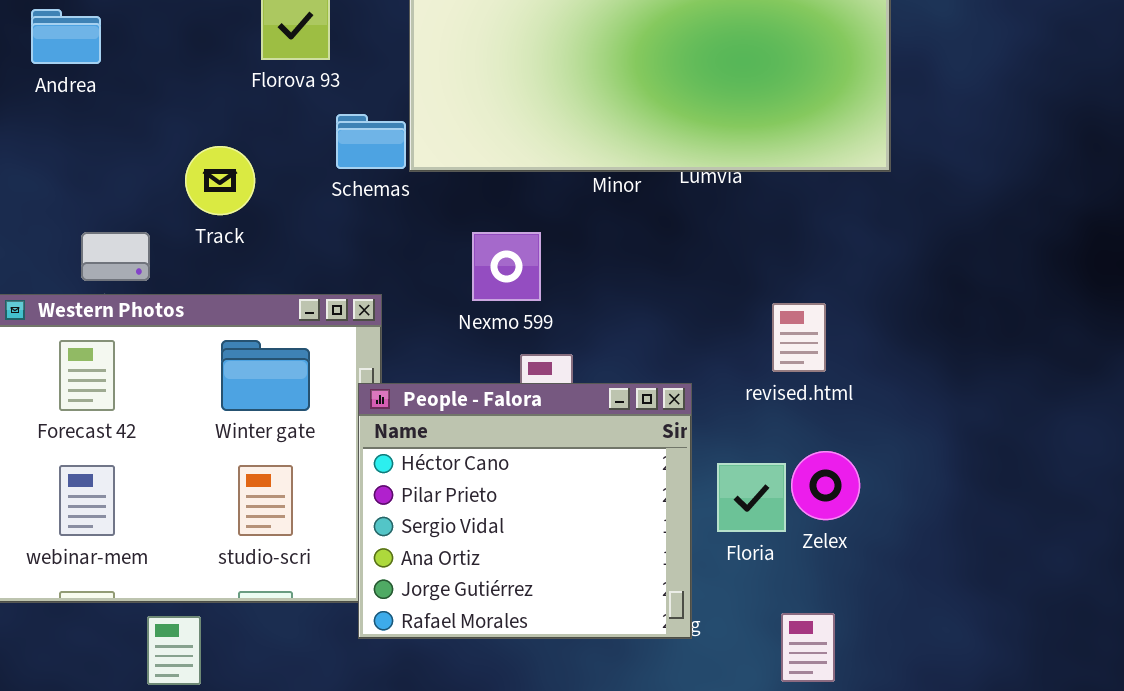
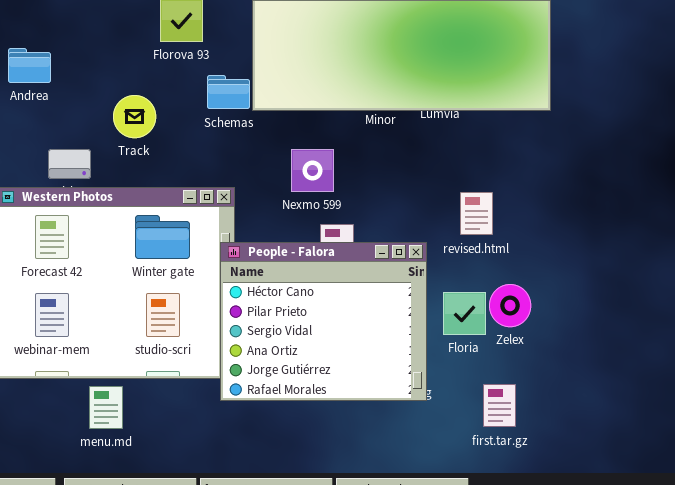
Andrea: [31,9,101,64] -> [8,48,51,83], moved
revised.html: [772,303,826,372] -> [460,192,493,235], moved

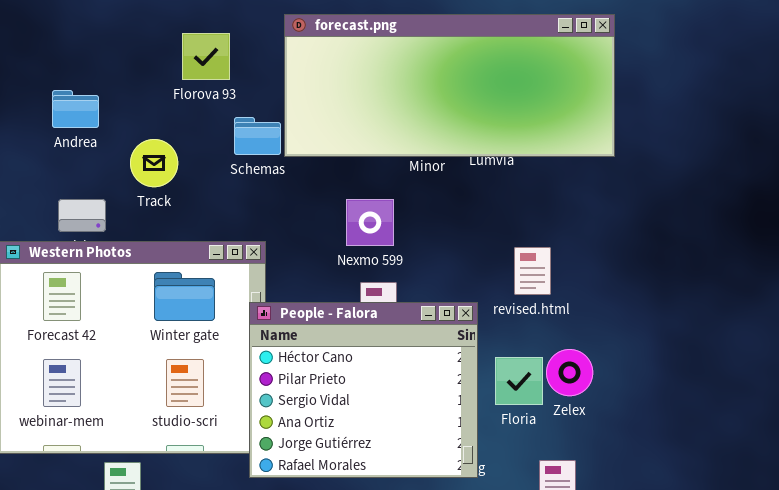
Andrea: [8,48,51,83] -> [52,90,99,128], moved
Nexmo 599: [291,149,334,192] -> [346,199,394,246], moved

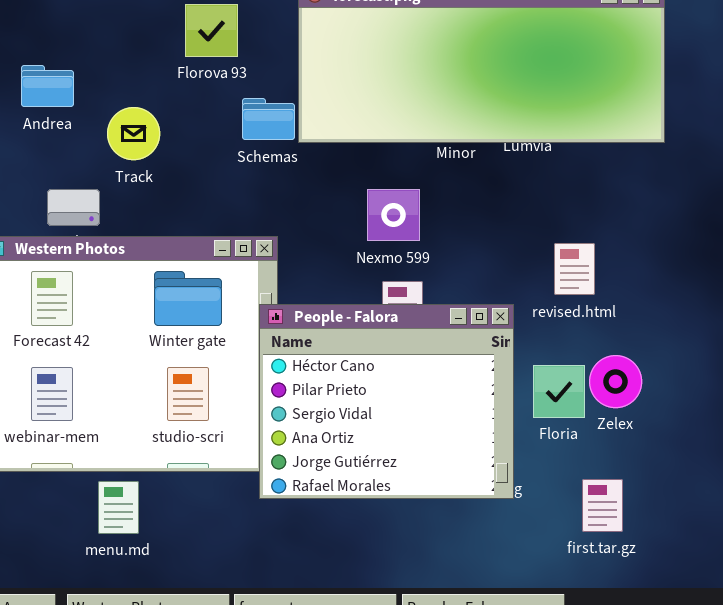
Andrea: [52,90,99,128] -> [21,65,74,107], moved
Track: [130,139,178,187] -> [107,107,160,160], moved

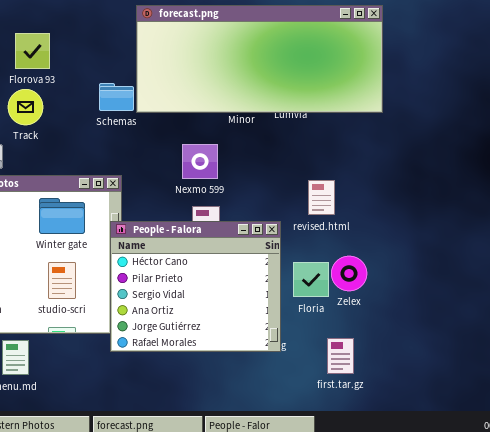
Florova 93: [185,4,238,57] -> [15,33,50,69], moved

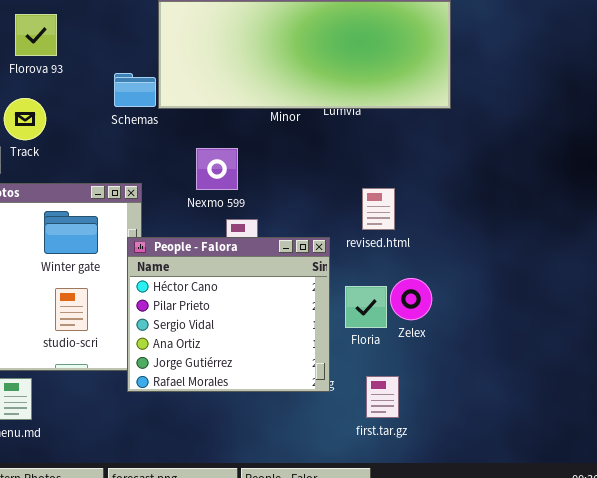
Track: [8,89,43,125] -> [4,98,46,140], moved
Nexmo 599: [182,144,218,179] -> [196,148,238,190], moved
first.tar.gz: [327,338,354,374] -> [366,376,399,418], moved

